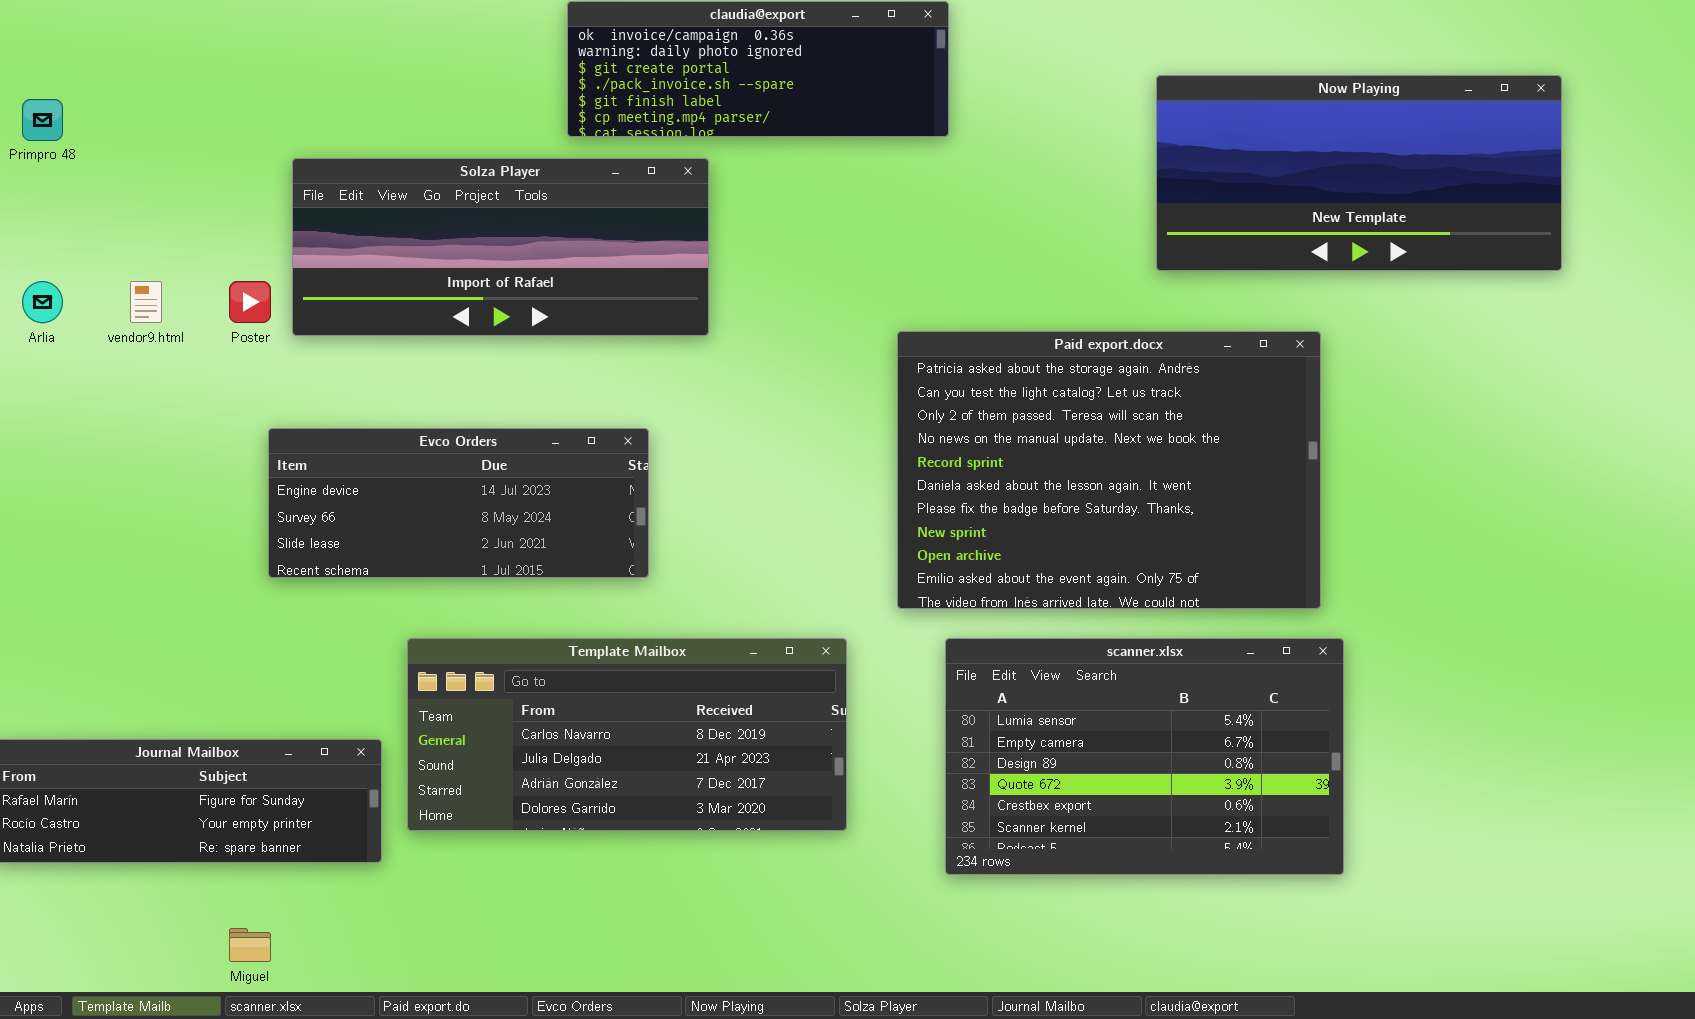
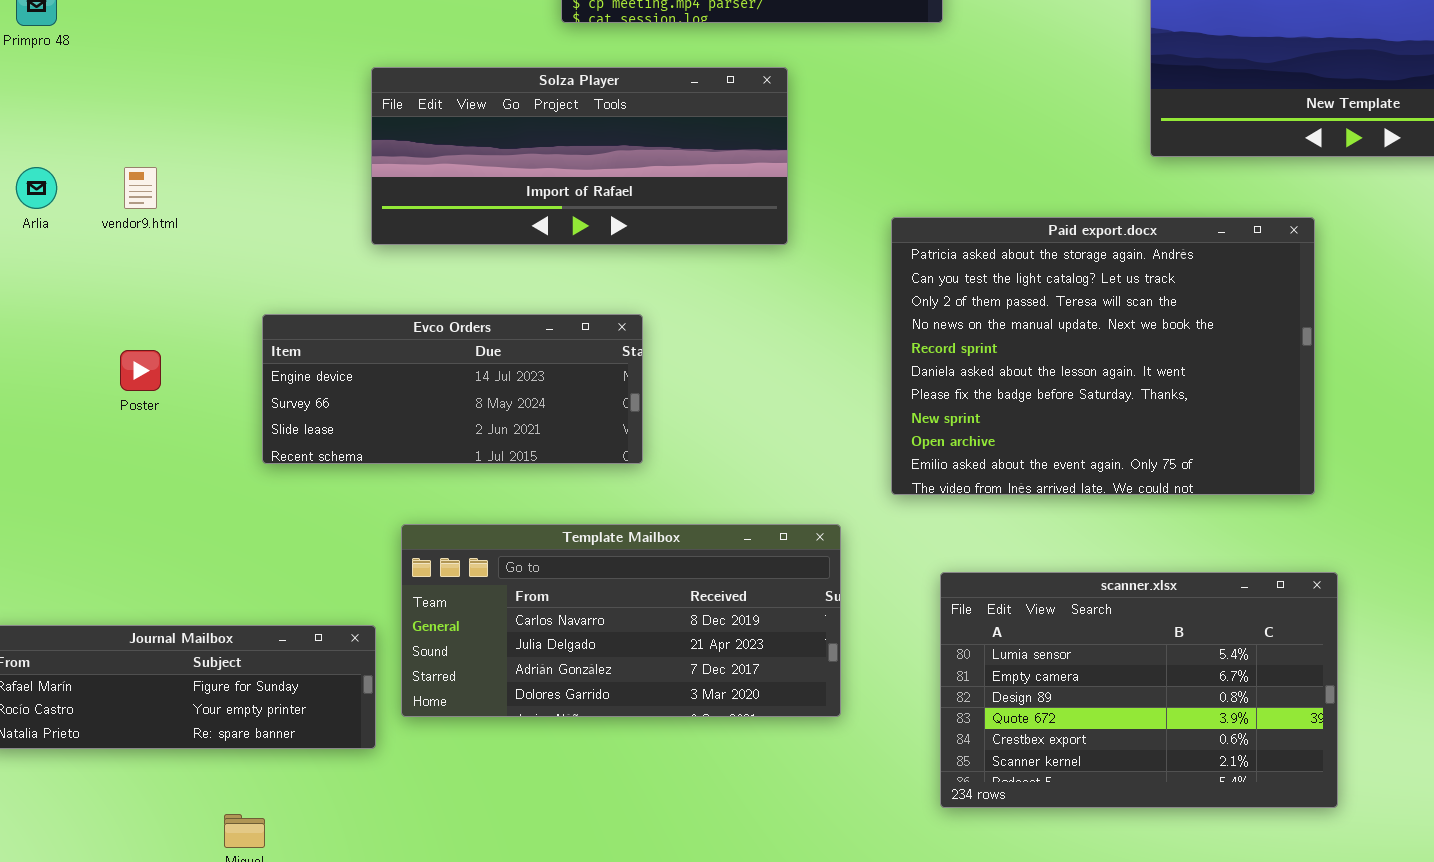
Solza Player: [292,158,709,336] -> [371,67,788,245], moved
Poster: [229,281,271,323] -> [120,350,161,391], moved
scanner.xlsx: [945,638,1344,875] -> [940,572,1338,808], moved

